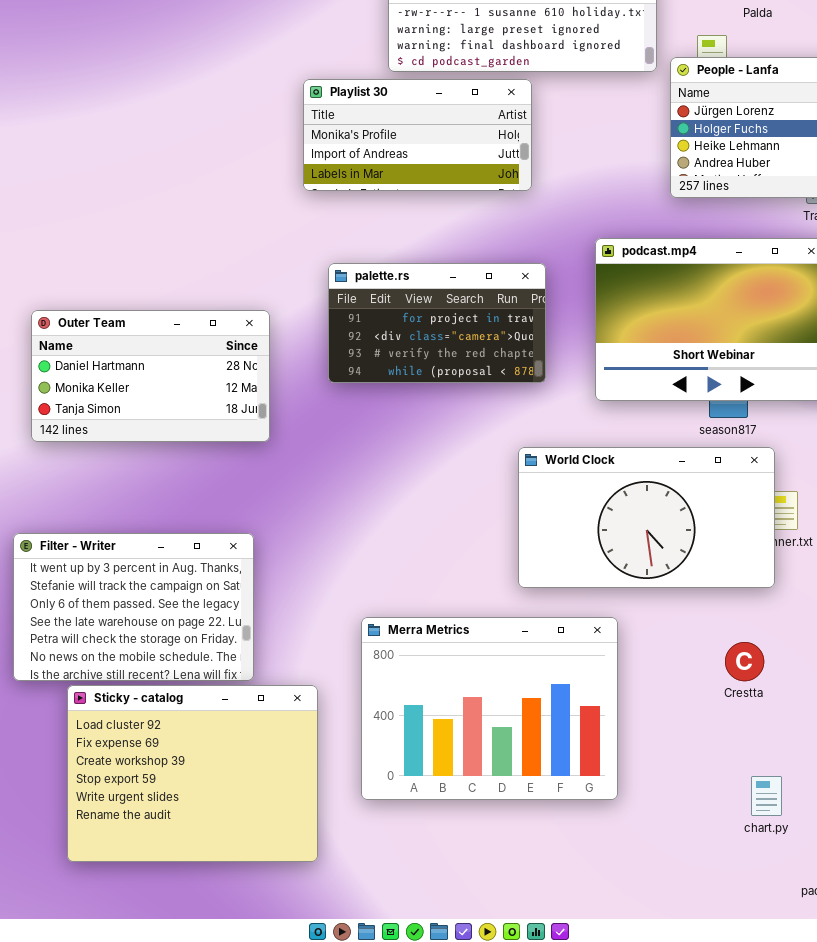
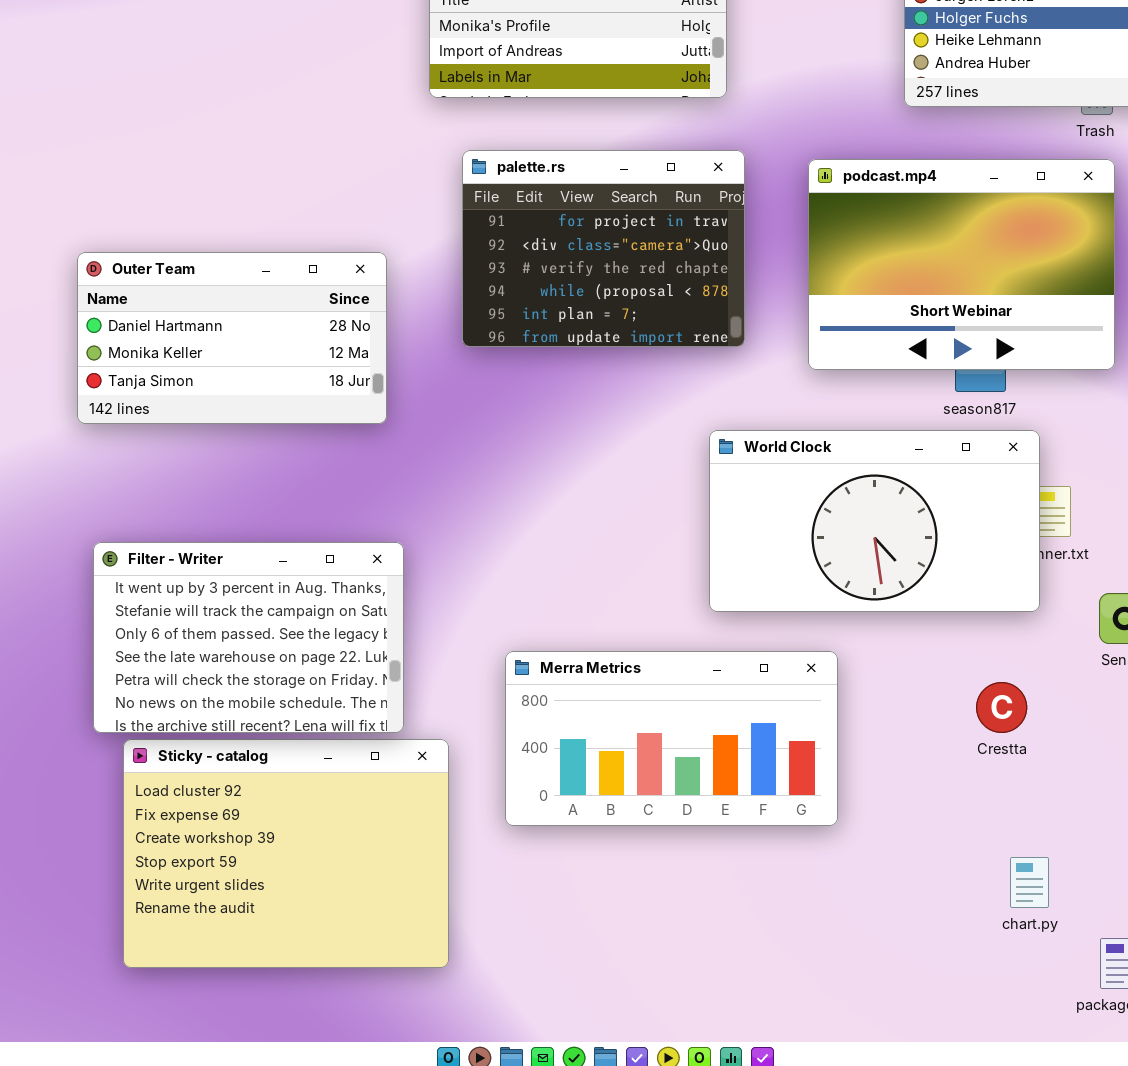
palette.rs: [328,263,546,383] -> [462,150,745,347], resized
Filter - Writer: [13,533,254,681] -> [93,542,404,733], moved
Merra Metrics: [361,617,618,800] -> [505,651,838,826], resized

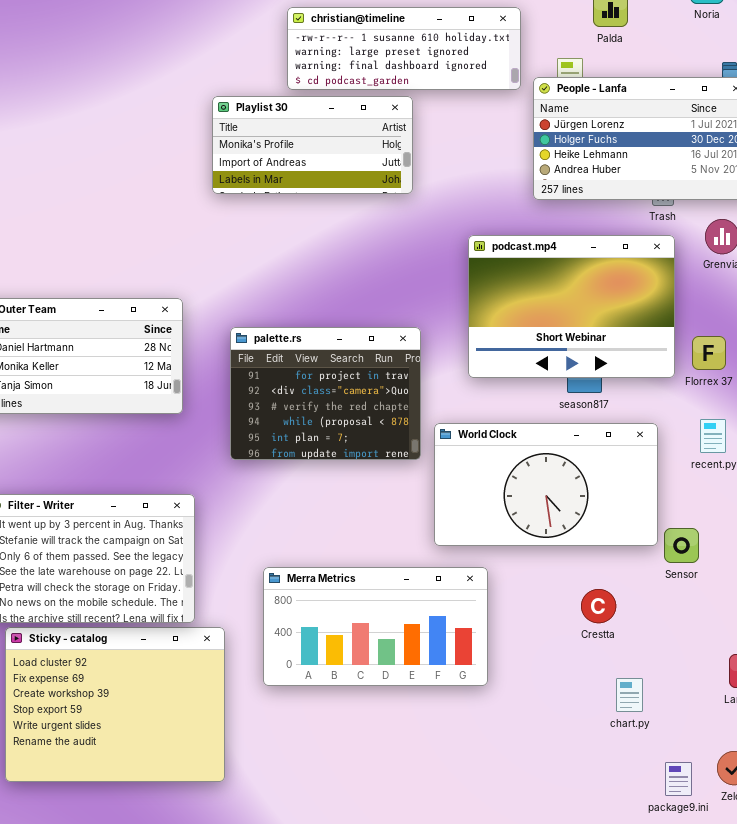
palette.rs: [462,150,745,347] -> [230,327,421,460], moved
World Clock: [709,430,1040,612] -> [434,423,658,546], moved
chart.py: [1010,857,1049,908] -> [616,678,643,712], moved

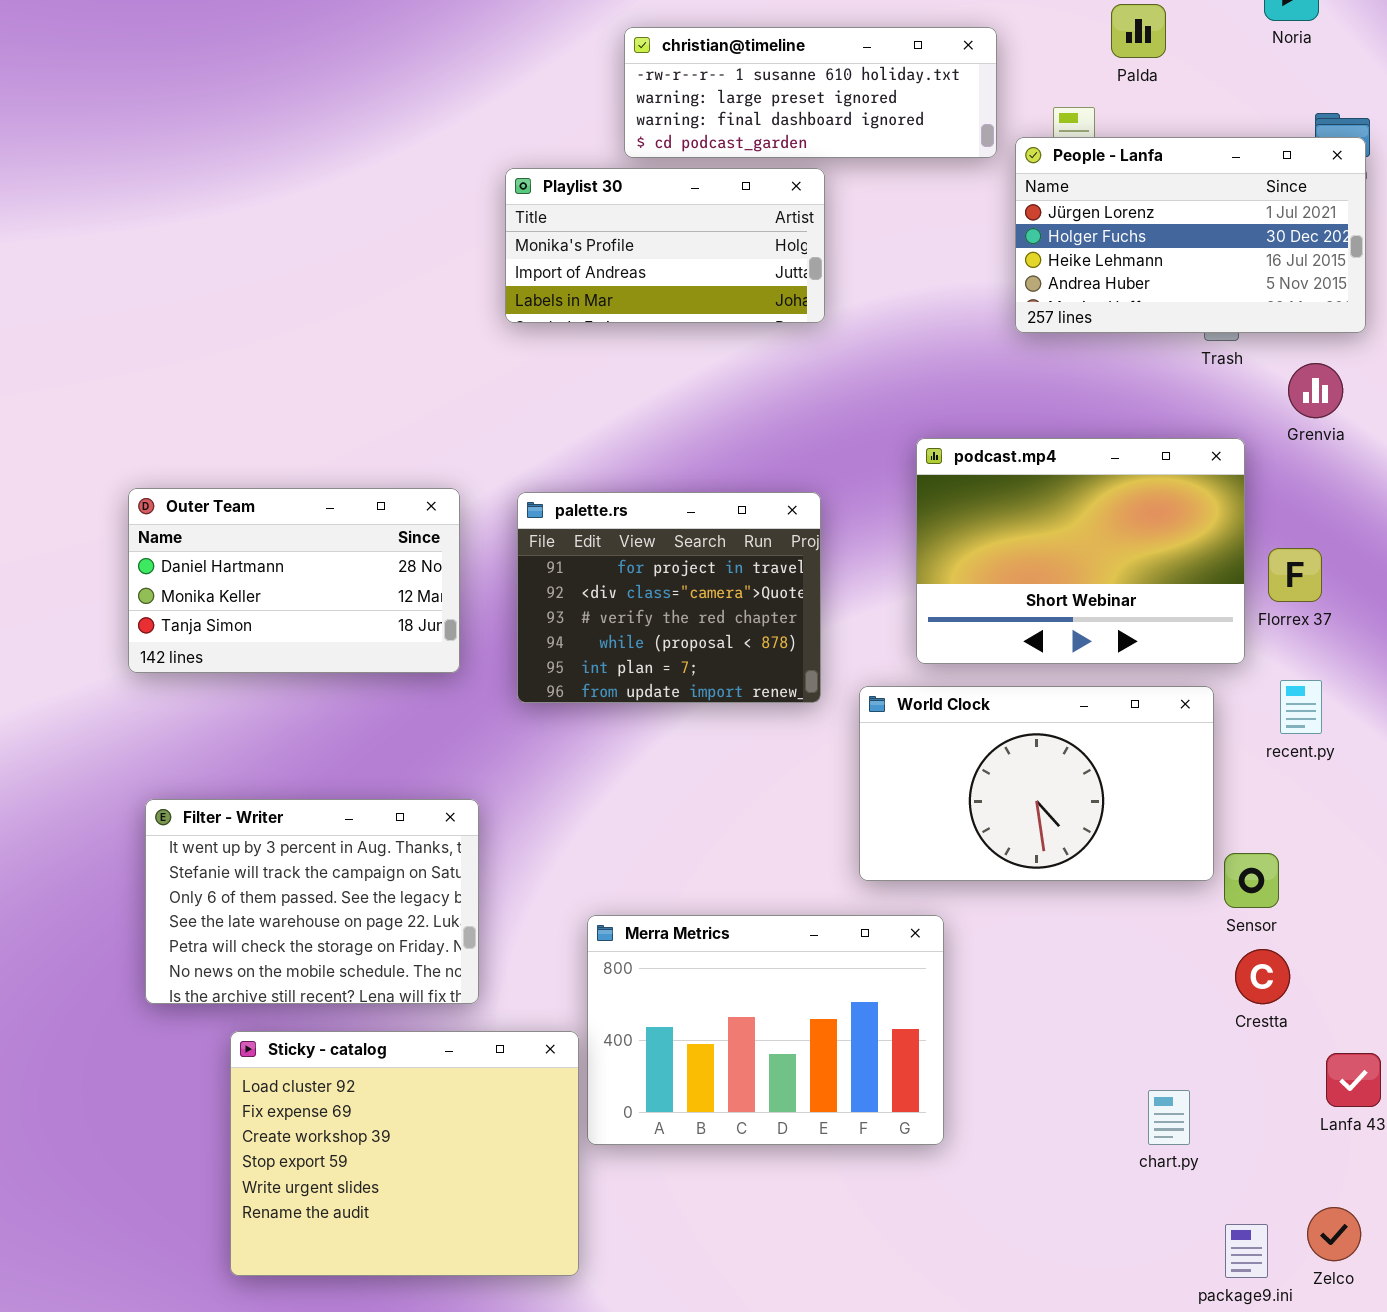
podcast.mp4: [468,235,675,378] -> [916,438,1245,664], moved
palette.rs: [230,327,421,460] -> [517,492,821,703], moved
Merra Metrics: [263,567,488,686] -> [587,915,944,1145], resized
Crestta: [581,589,616,623] -> [1235,949,1290,1004], moved
Sticky - catalog: [5,627,225,782] -> [230,1031,579,1276], moved

